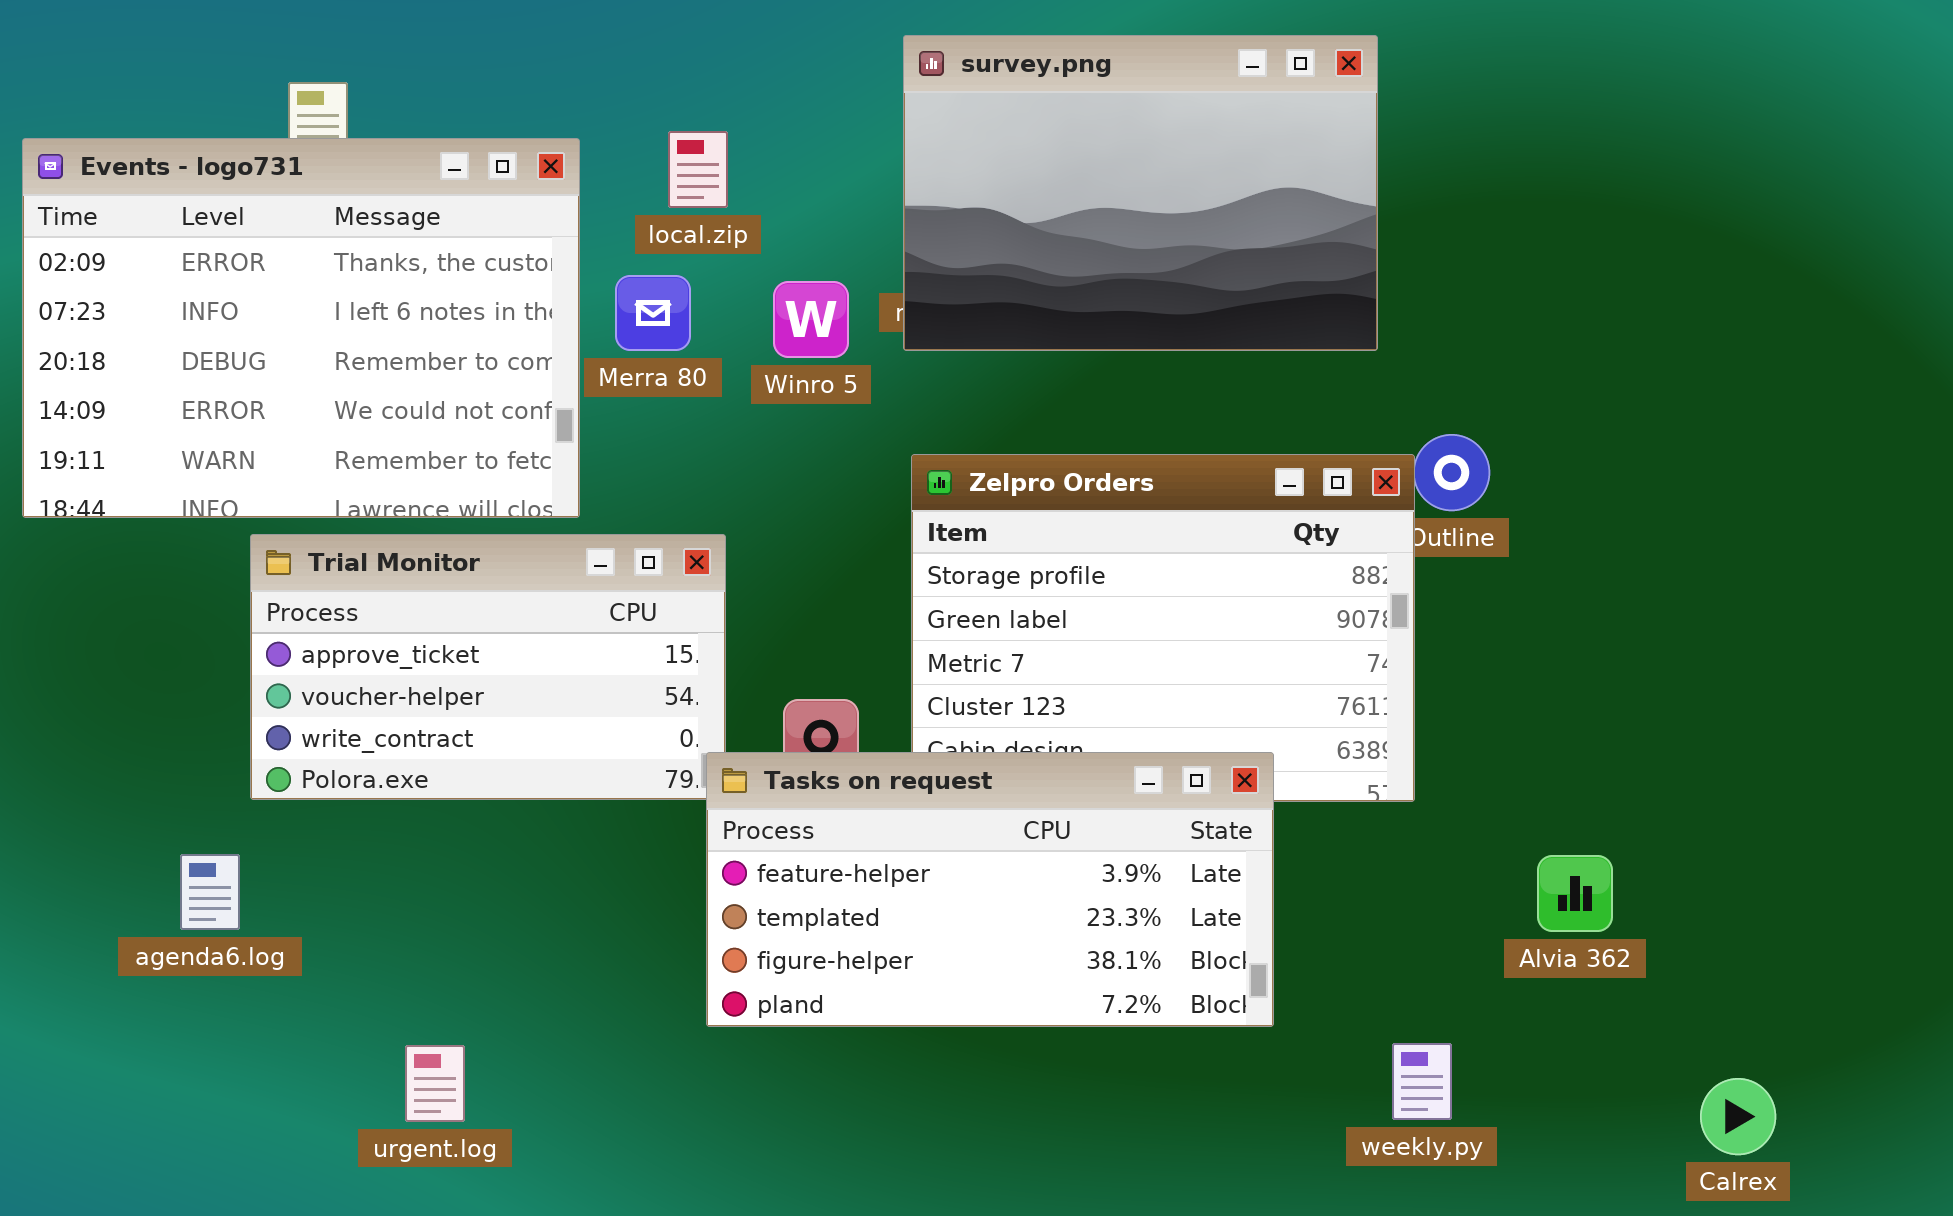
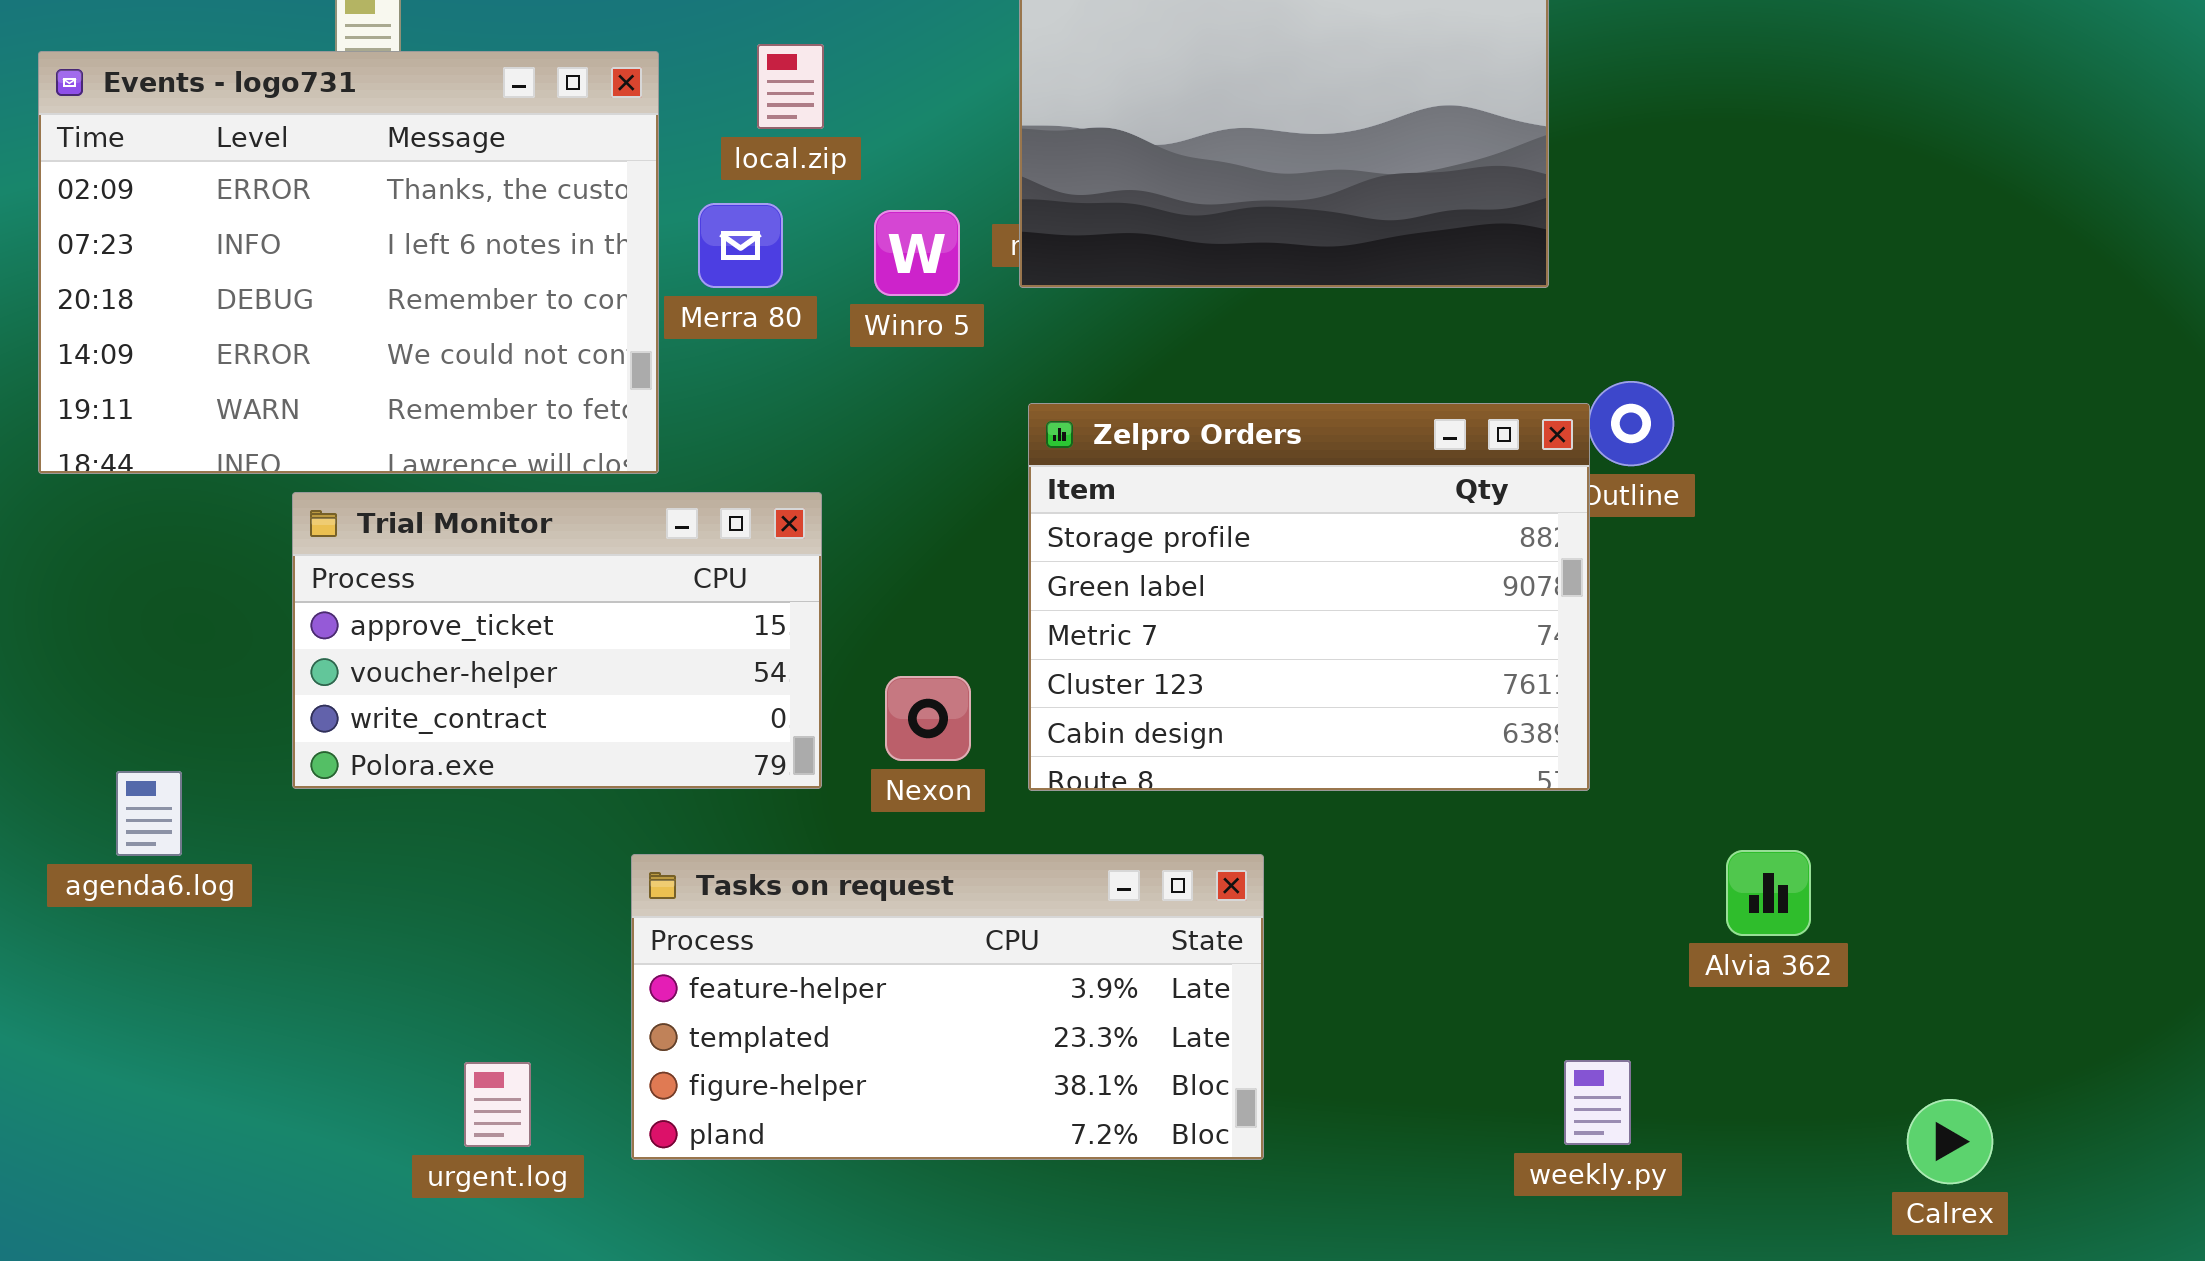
Tasks on request: [706,752,1274,1027] -> [631,854,1264,1160], moved
agenda6.log: [180,854,240,930] -> [116,771,182,856], moved

